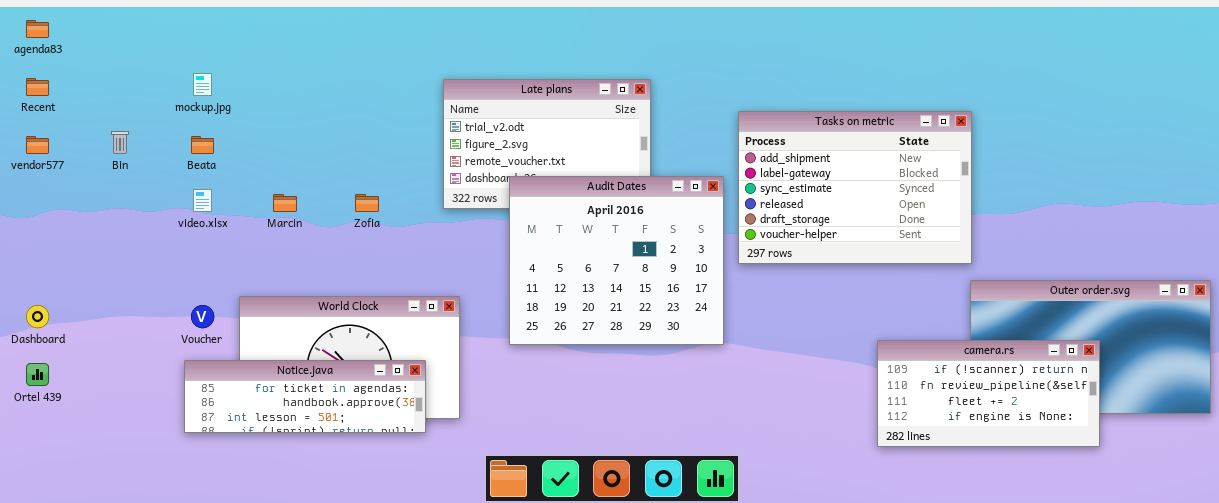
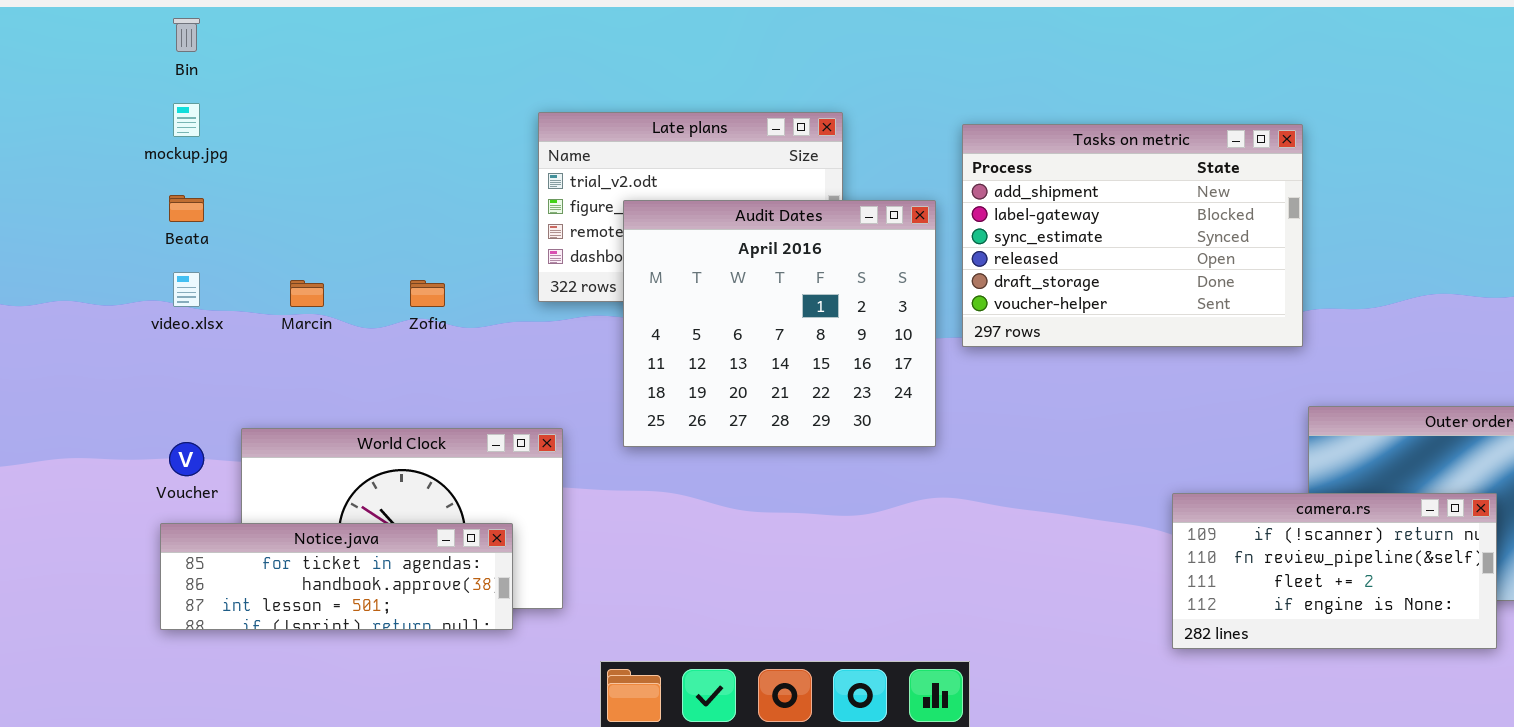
Tasks on metric: [738,111,972,264] -> [962,124,1303,347], moved
Bin: [111,131,129,154] -> [173,18,200,52], moved
Audit Dates: [509,176,724,345] -> [623,200,936,447], moved

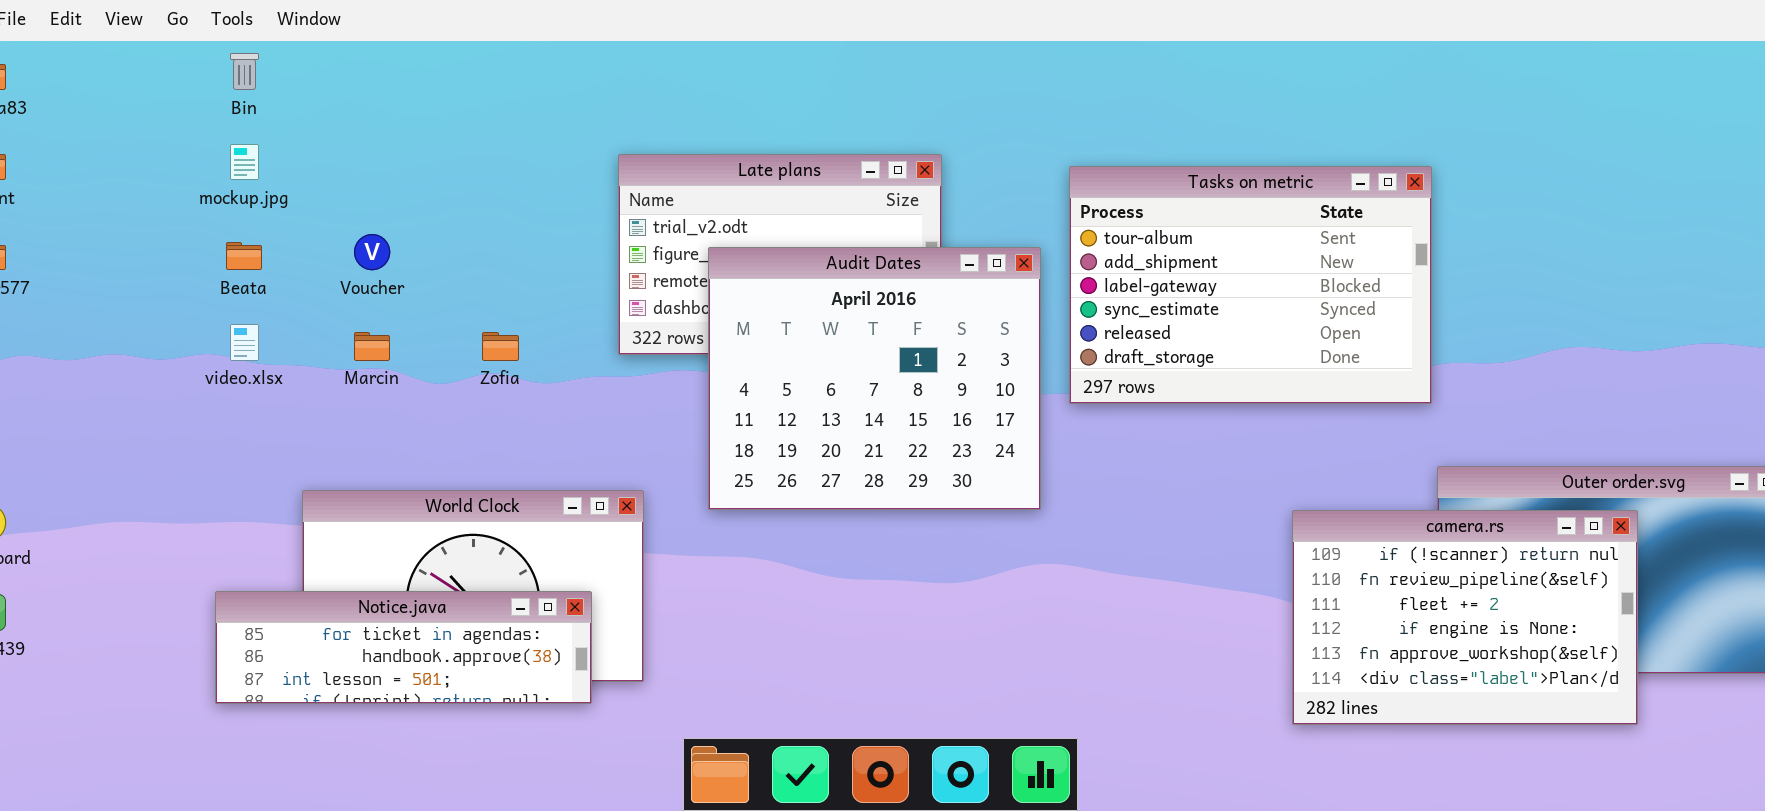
Tasks on metric: [962,124,1303,347] -> [1069,166,1432,404], scrolled up 1 row
Voucher: [169,442,204,476] -> [354,234,390,270], moved
camera.rs: [1172,493,1497,649] -> [1292,510,1638,725], resized

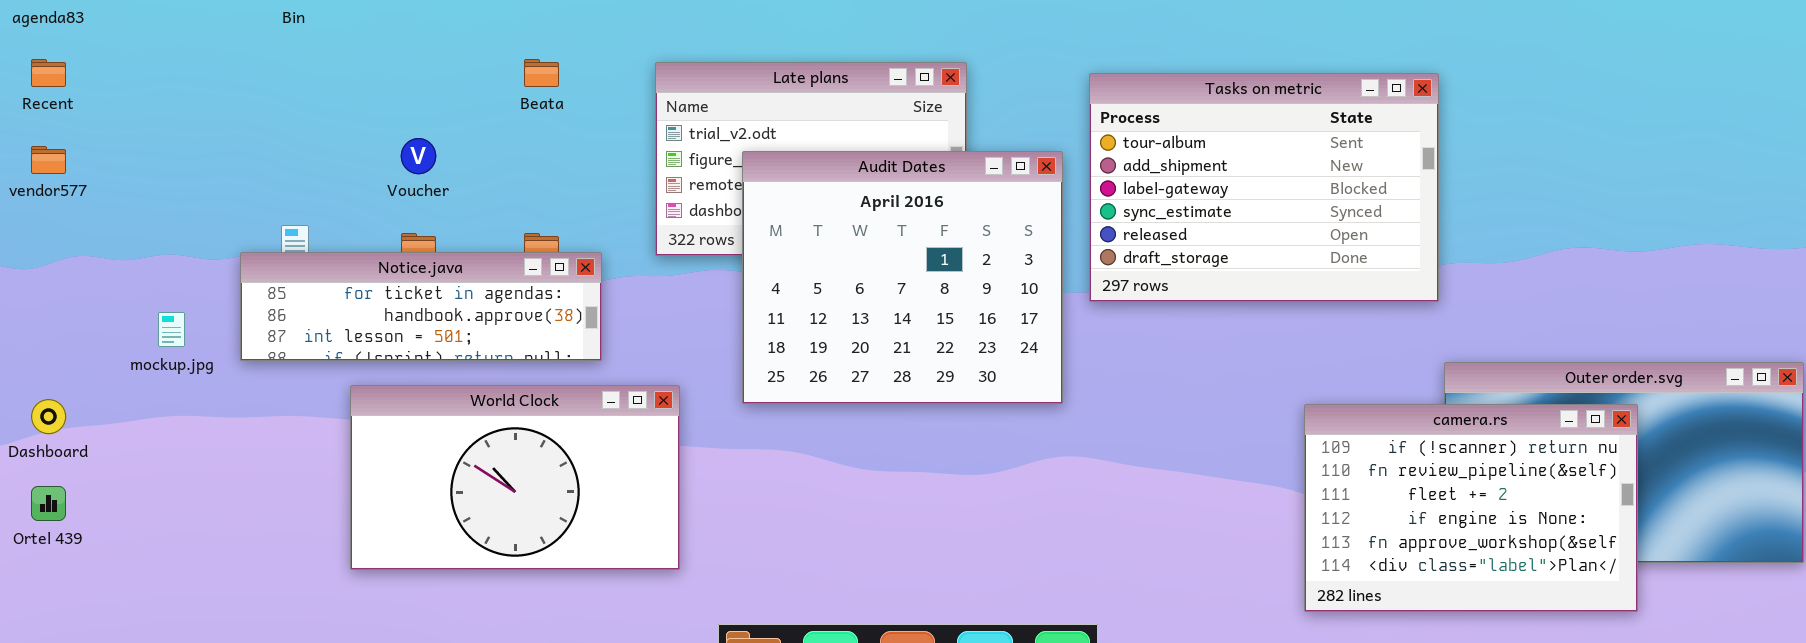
mockup.jpg: [230,144,259,180] -> [158,312,185,347], moved
Beata: [226,242,262,270] -> [524,59,559,87], moved
Notice.java: [215,591,592,704] -> [240,252,602,361], moved

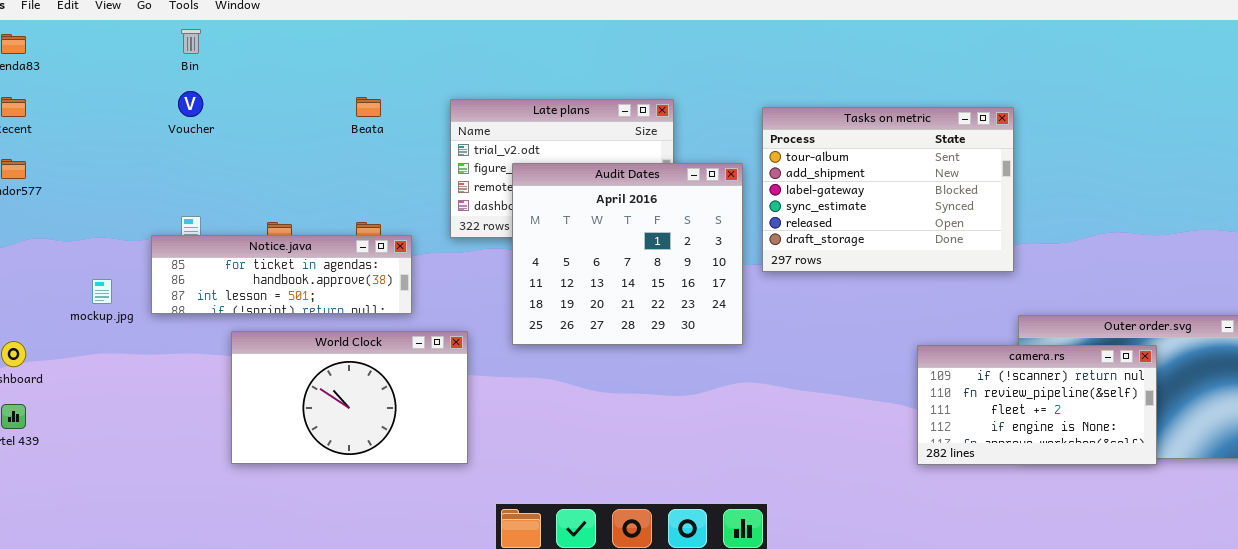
Voucher: [401,138,436,174] -> [178,91,203,117], moved
camera.rs: [1304,404,1638,612] -> [917,345,1157,465], resized

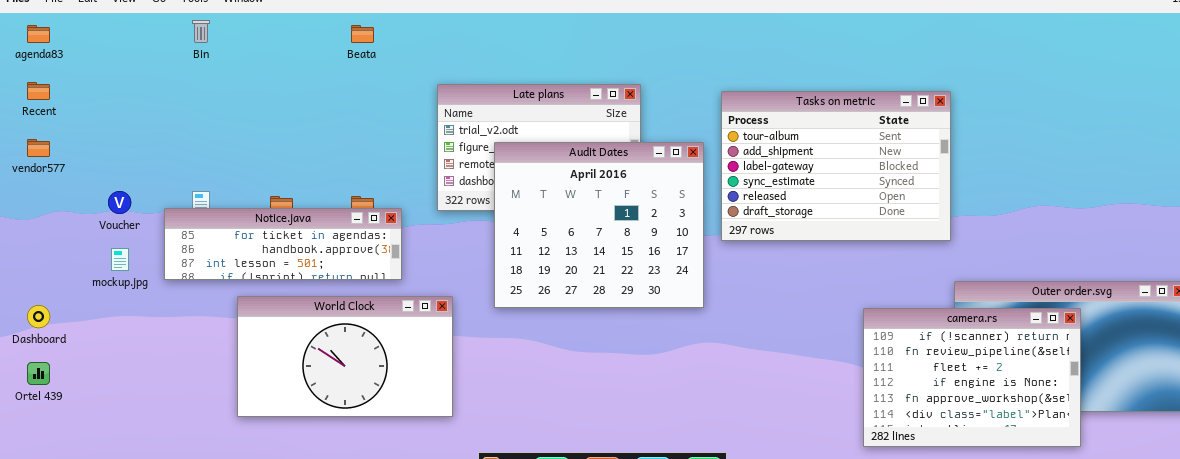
Voucher: [178,91,203,117] -> [108,191,131,214], moved
Beata: [356,97,381,117] -> [351,25,374,43], moved
camera.rs: [917,345,1157,465] -> [863,308,1081,447], resized

